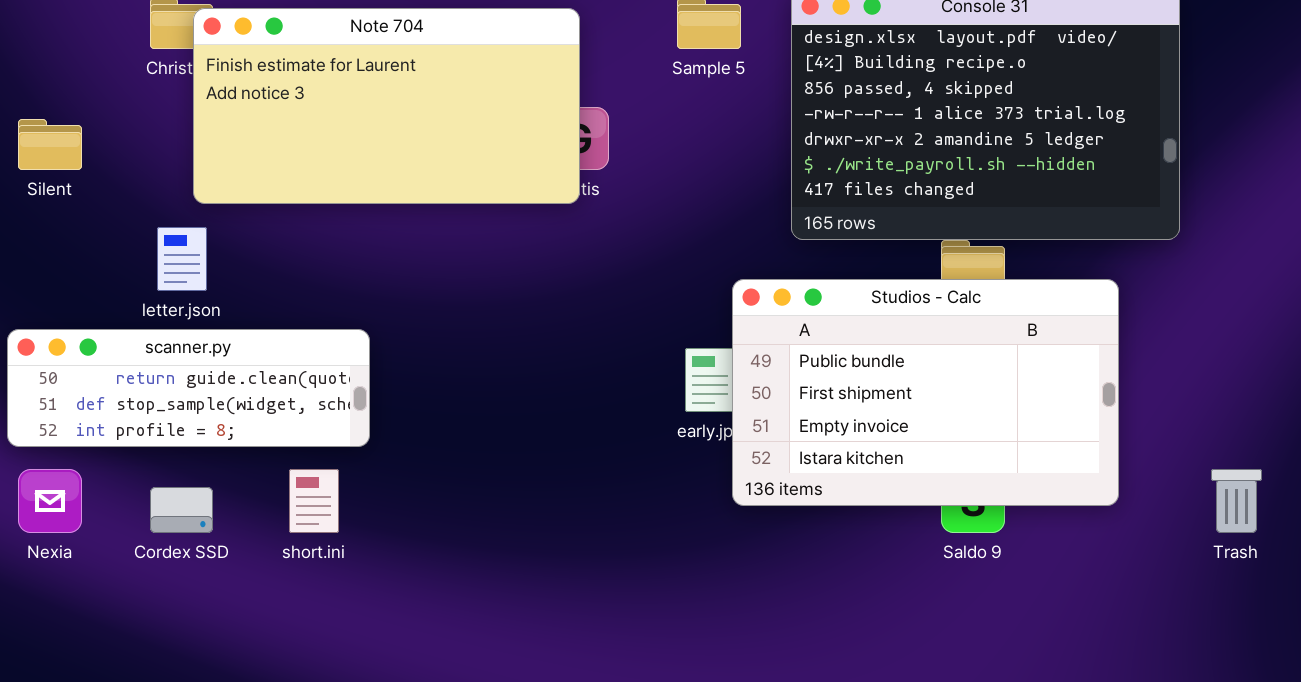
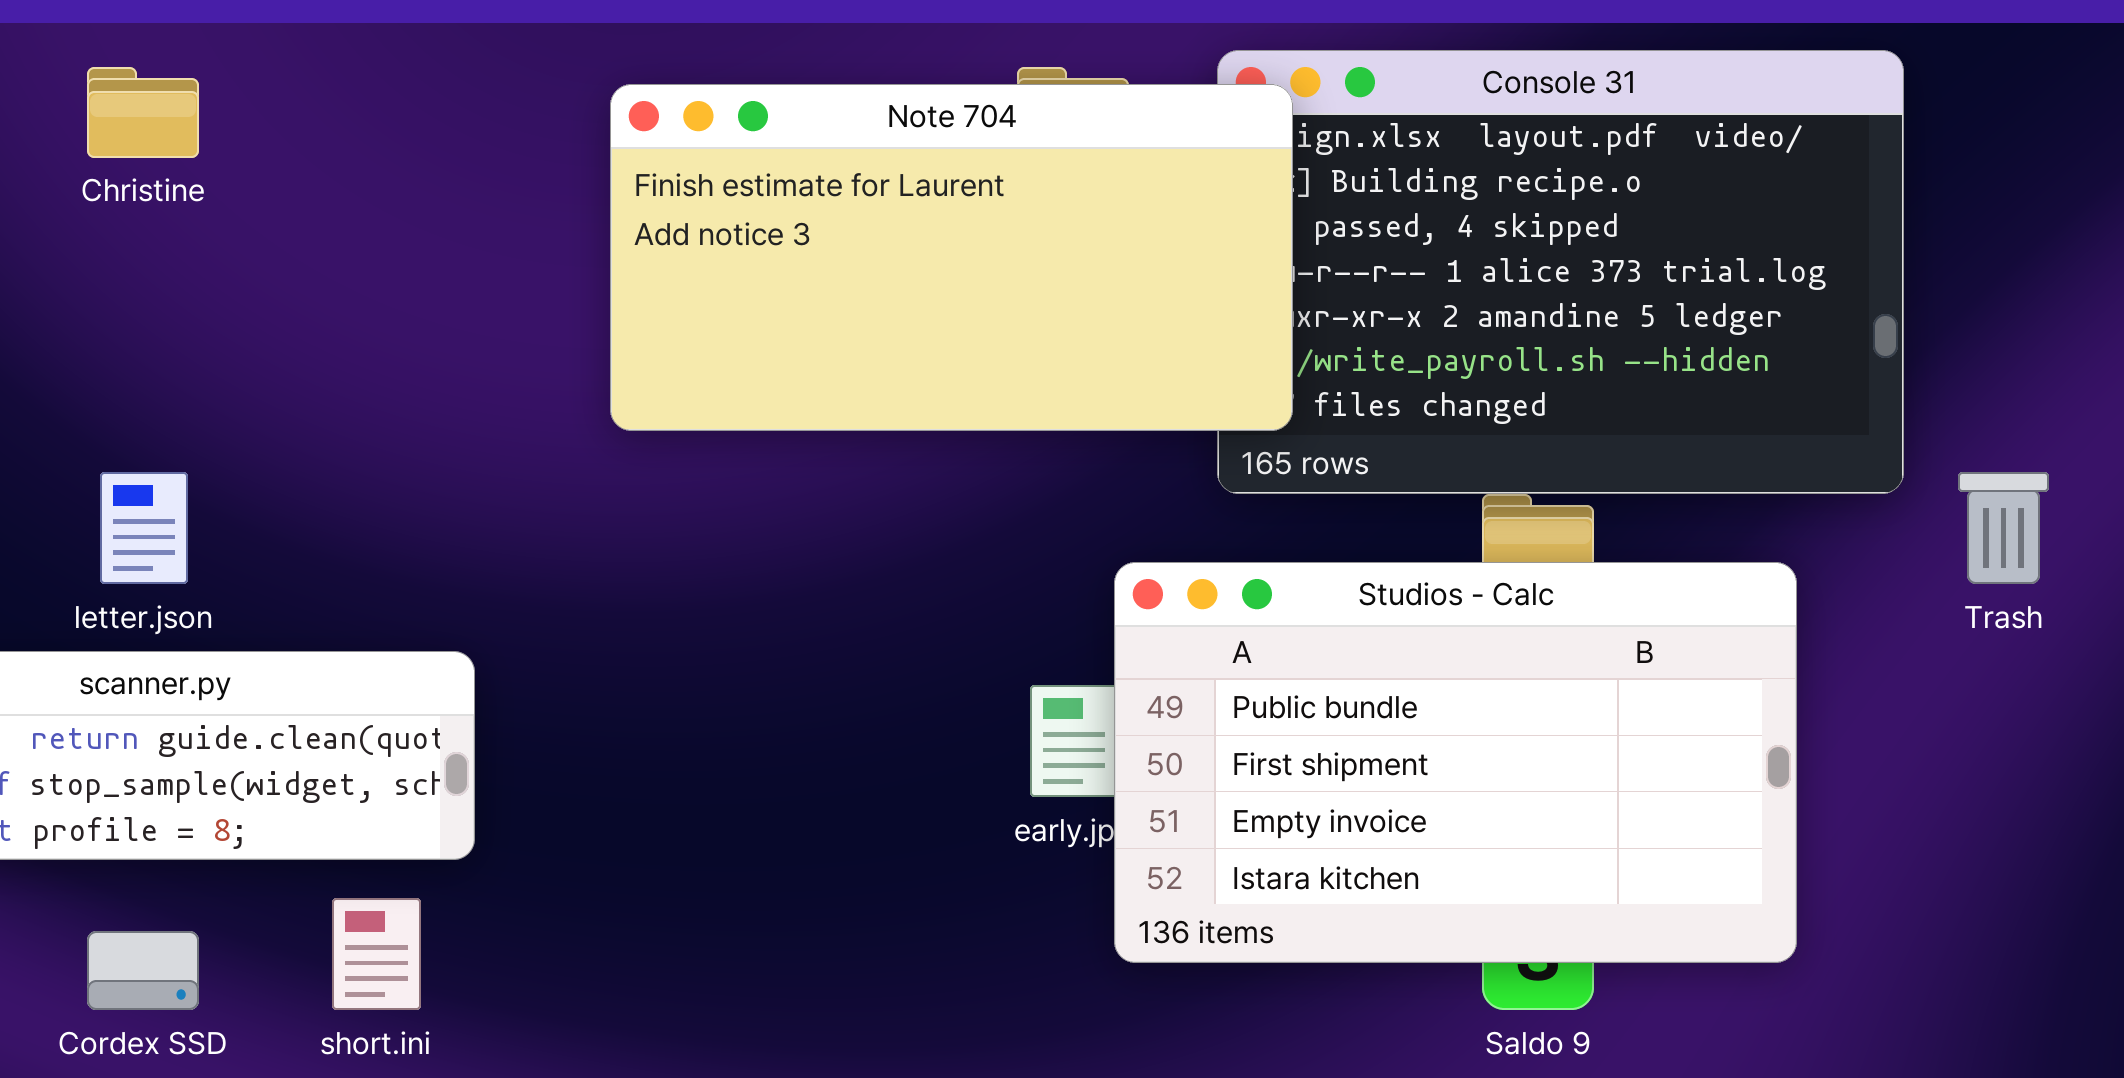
Note 704: [193,8,580,204] -> [610,84,1293,431], moved
Trash: [1211,469,1262,533] -> [1958,472,2049,584], moved

